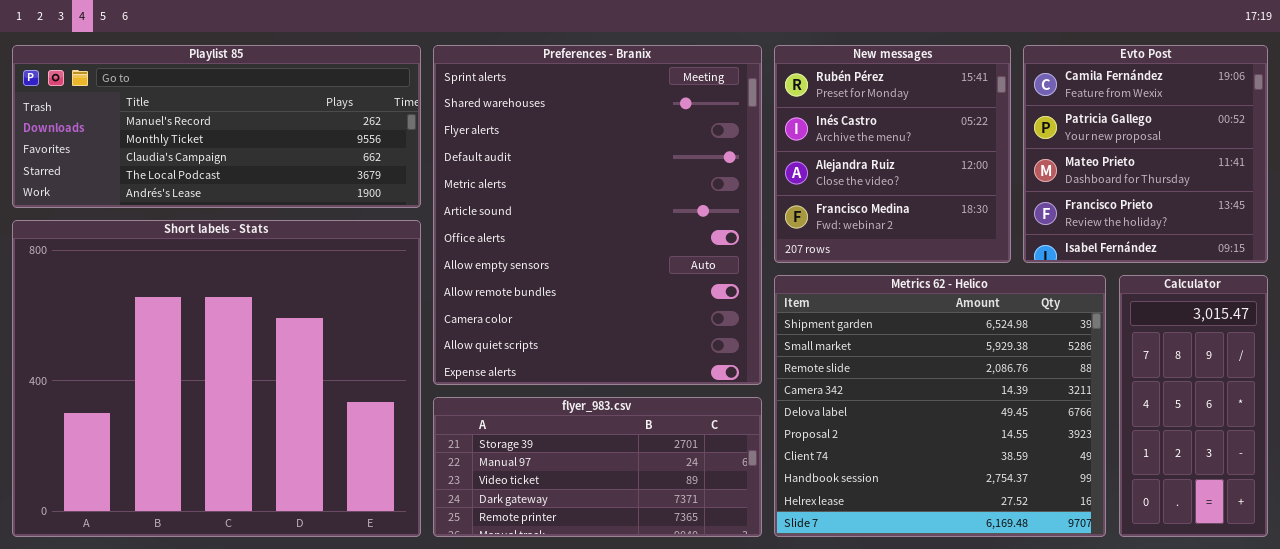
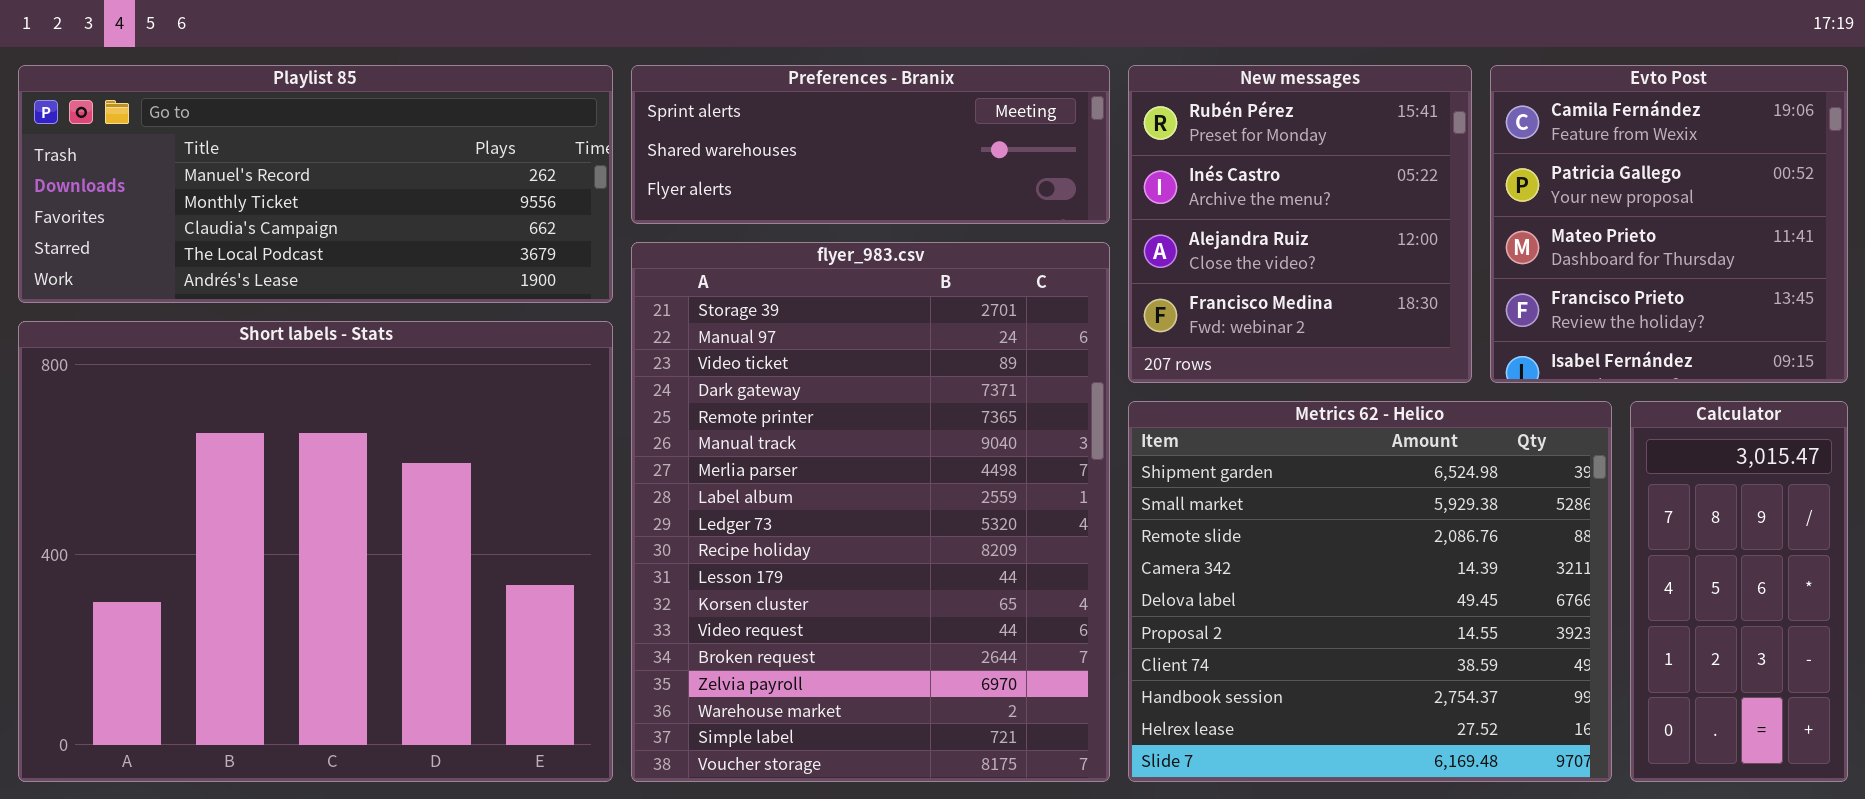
Preferences - Branix: [433,45,762,385] -> [631,65,1110,224], resized
flyer_983.csv: [433,397,762,537] -> [631,242,1110,782], resized

